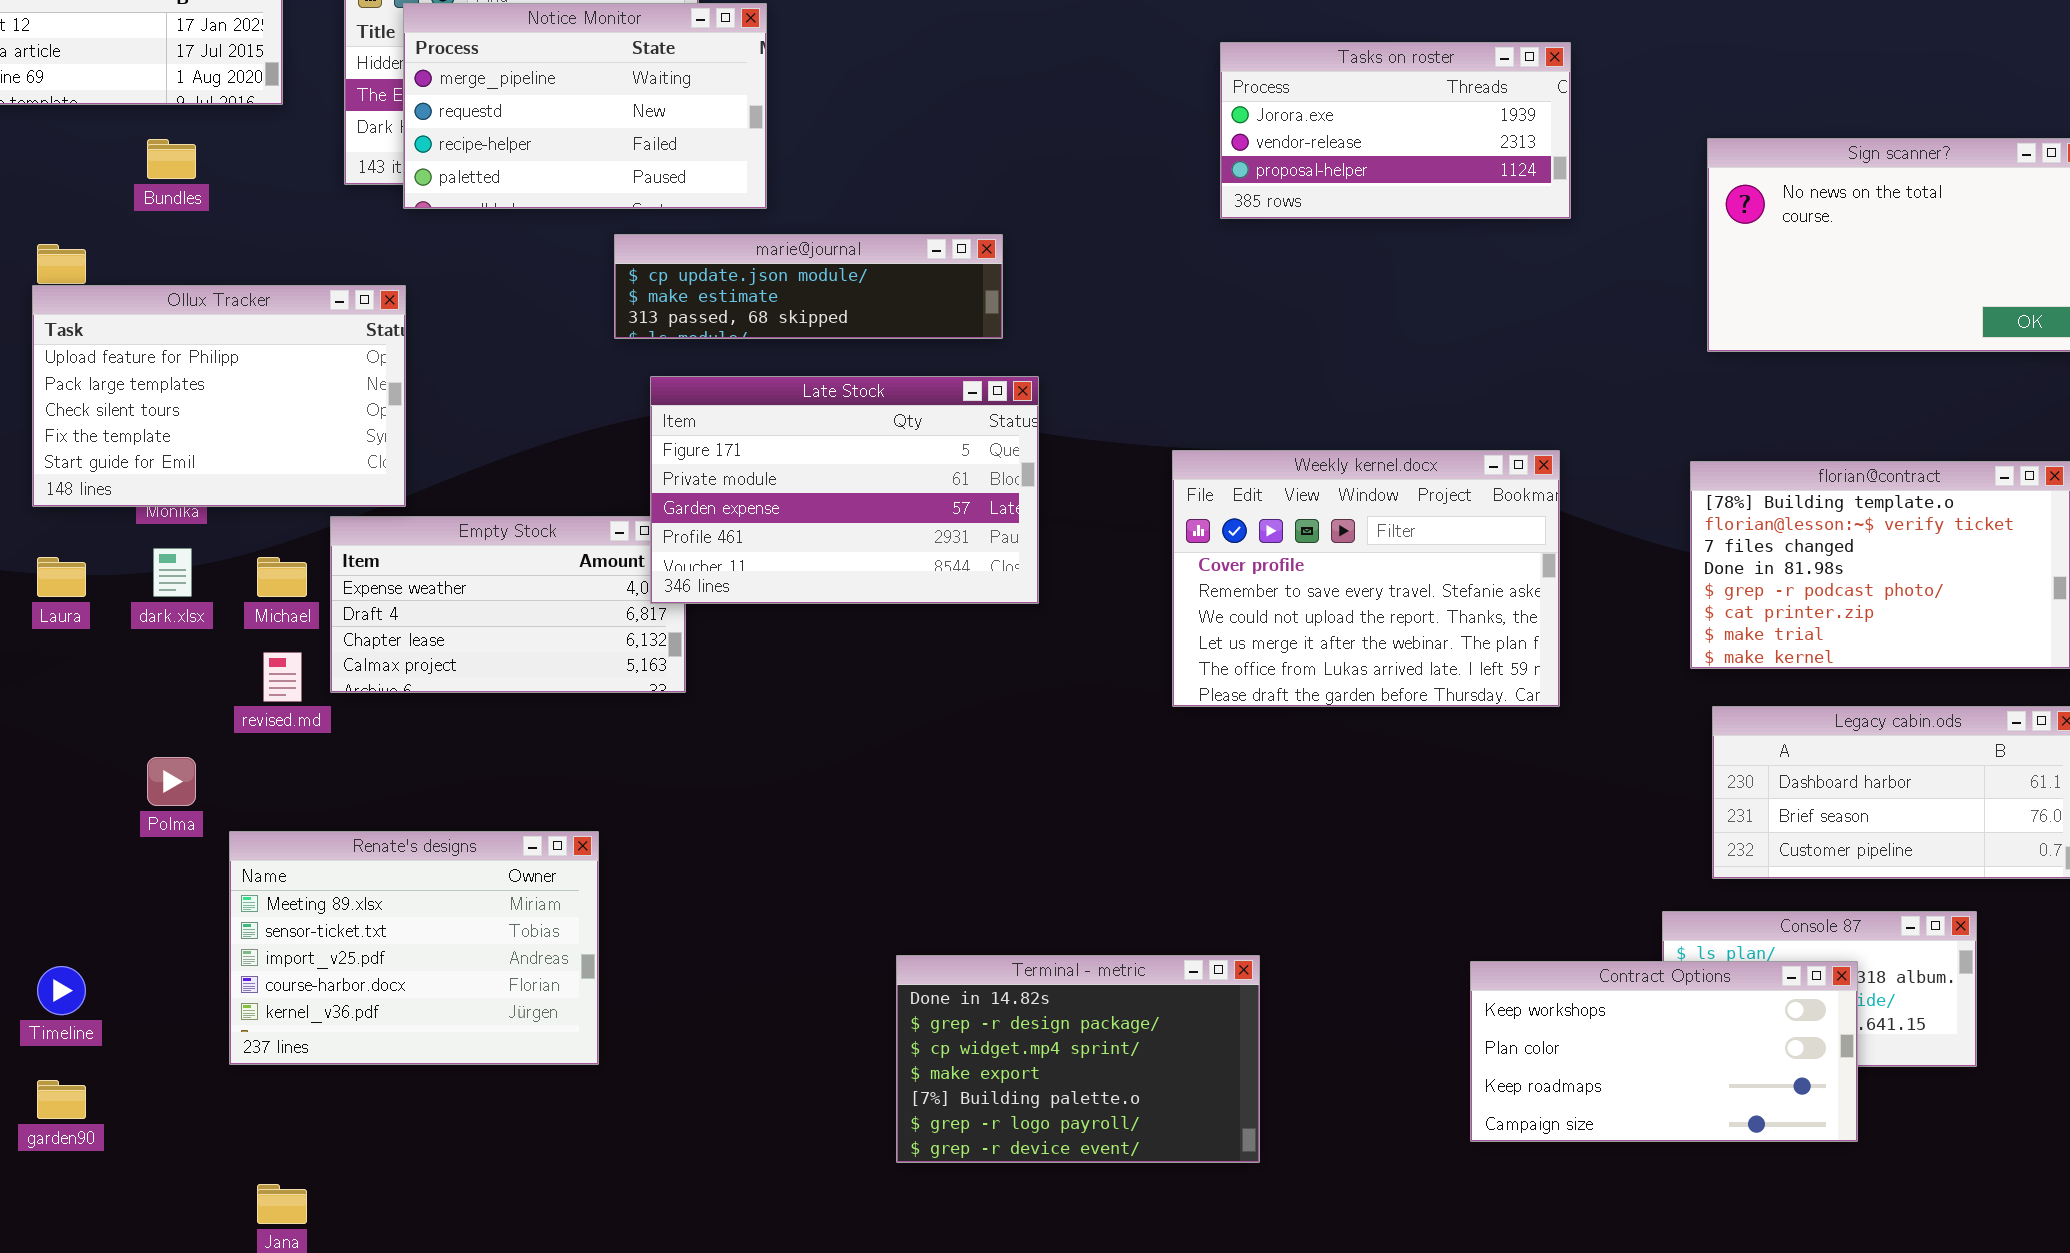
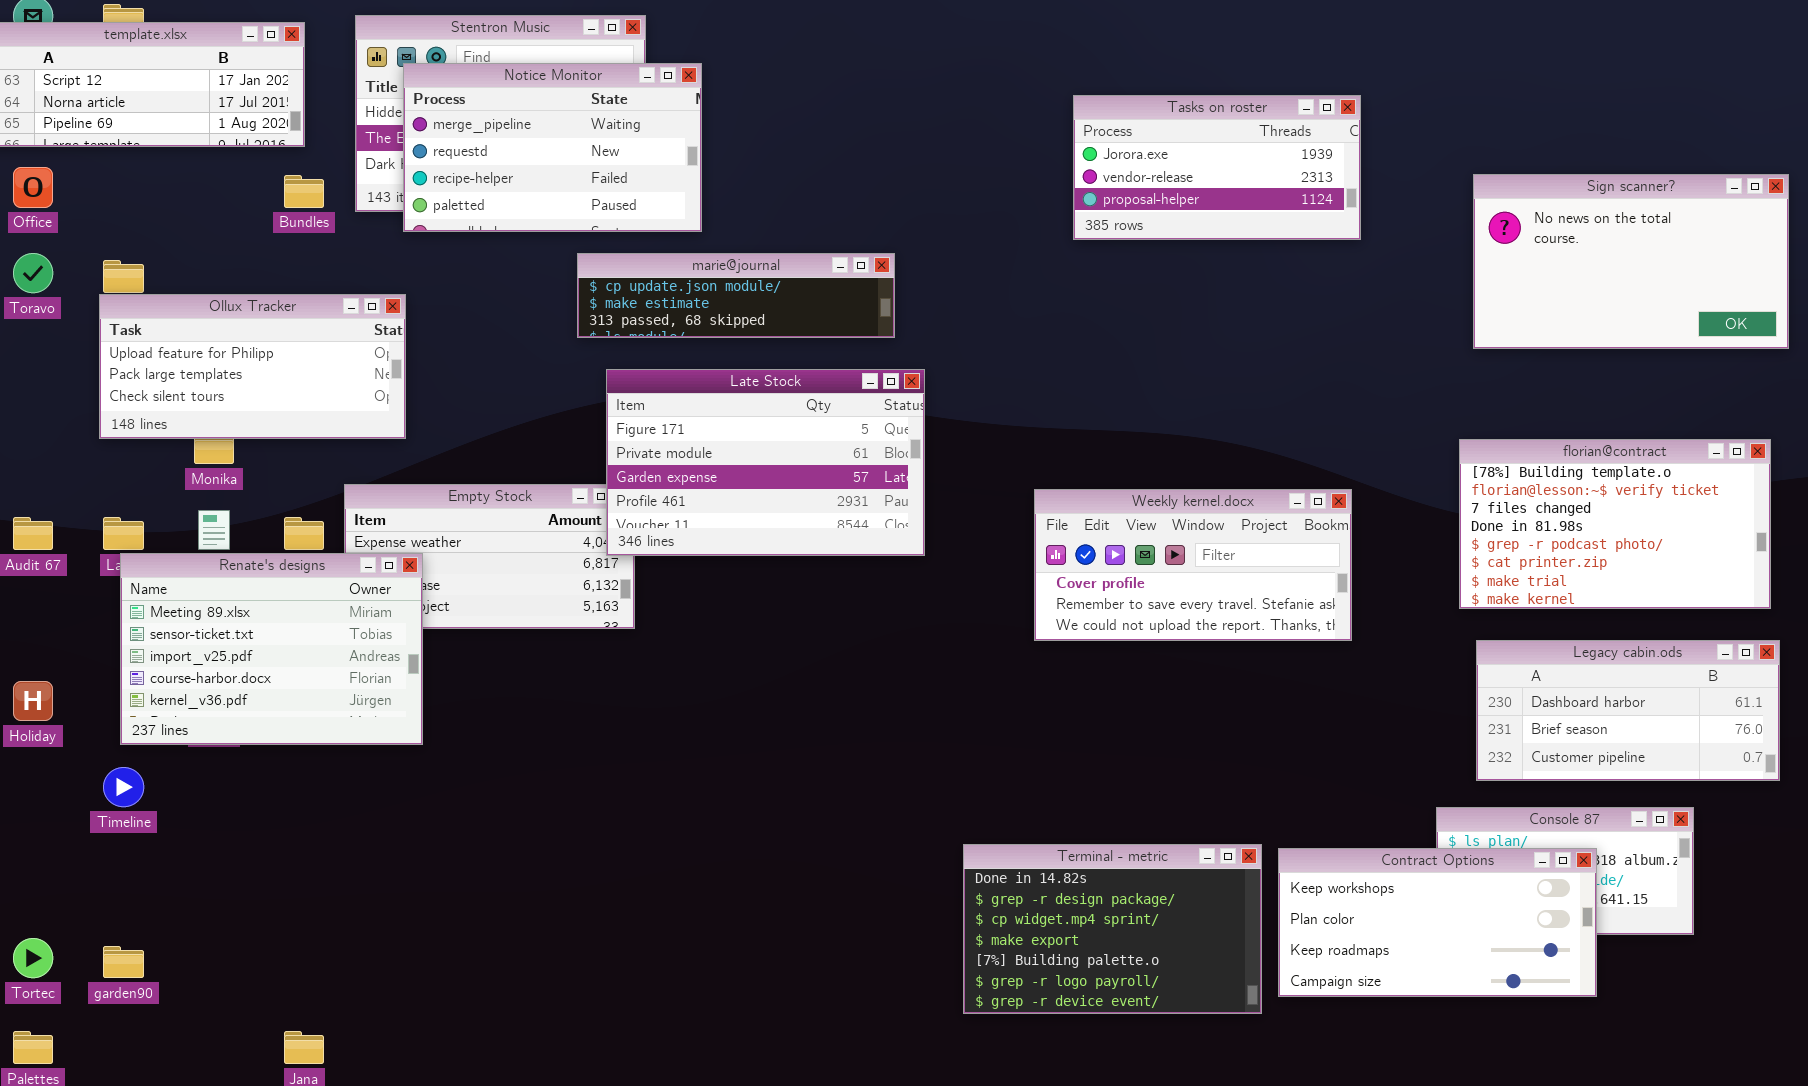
Bundles: [147,139,196,179] -> [284,175,324,208], moved
Ollux Tracker: [32,285,406,507] -> [99,294,406,439], resized
Weekly kernel.docx: [1172,450,1560,707] -> [1034,489,1352,641], resized
Renate's designs: [229,831,599,1065] -> [120,553,423,745], moved
Terminal - metric: [896,955,1260,1163] -> [963,844,1262,1014], moved
Timeline: [37,966,86,1015] -> [103,767,144,807], moved

